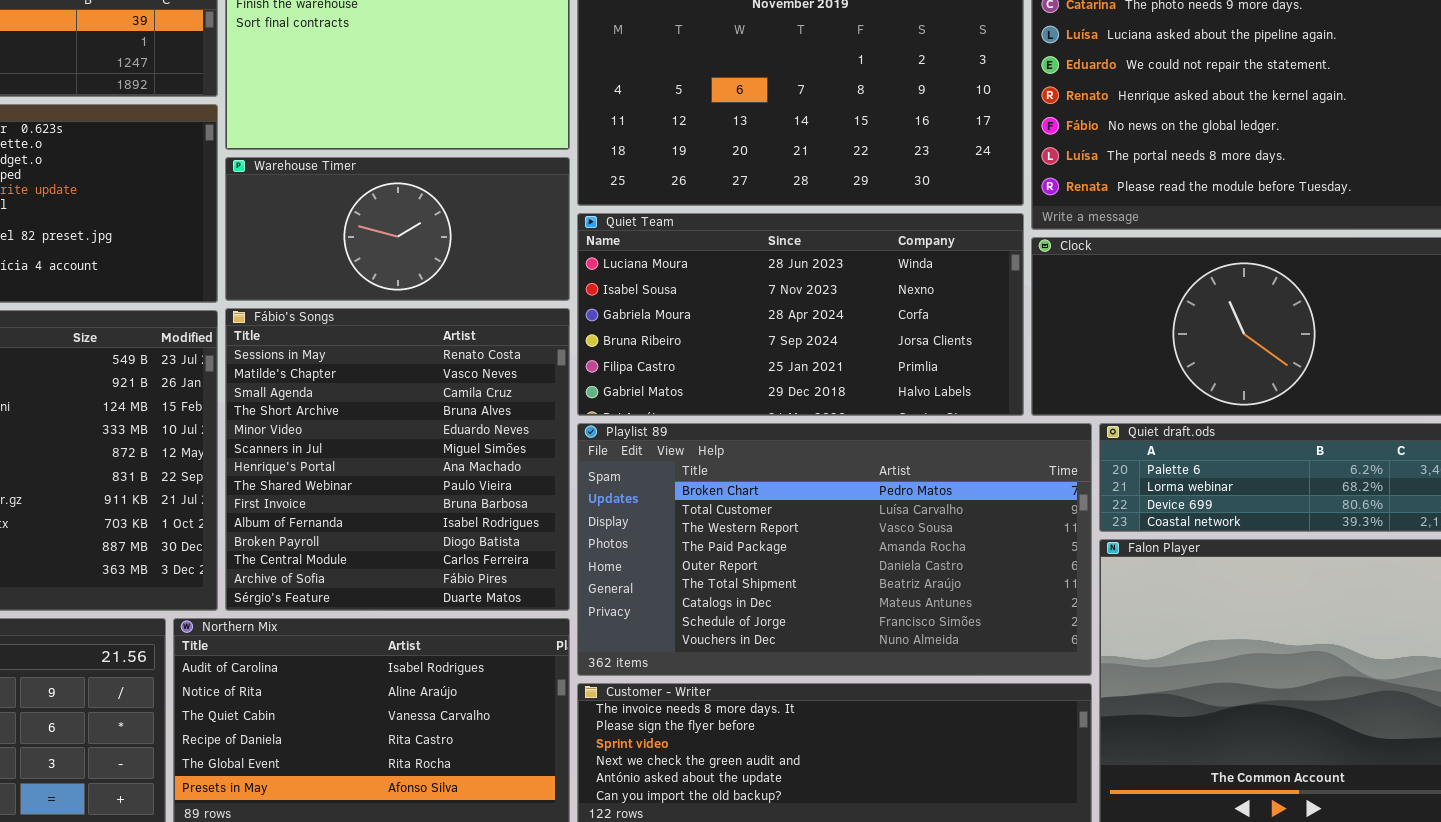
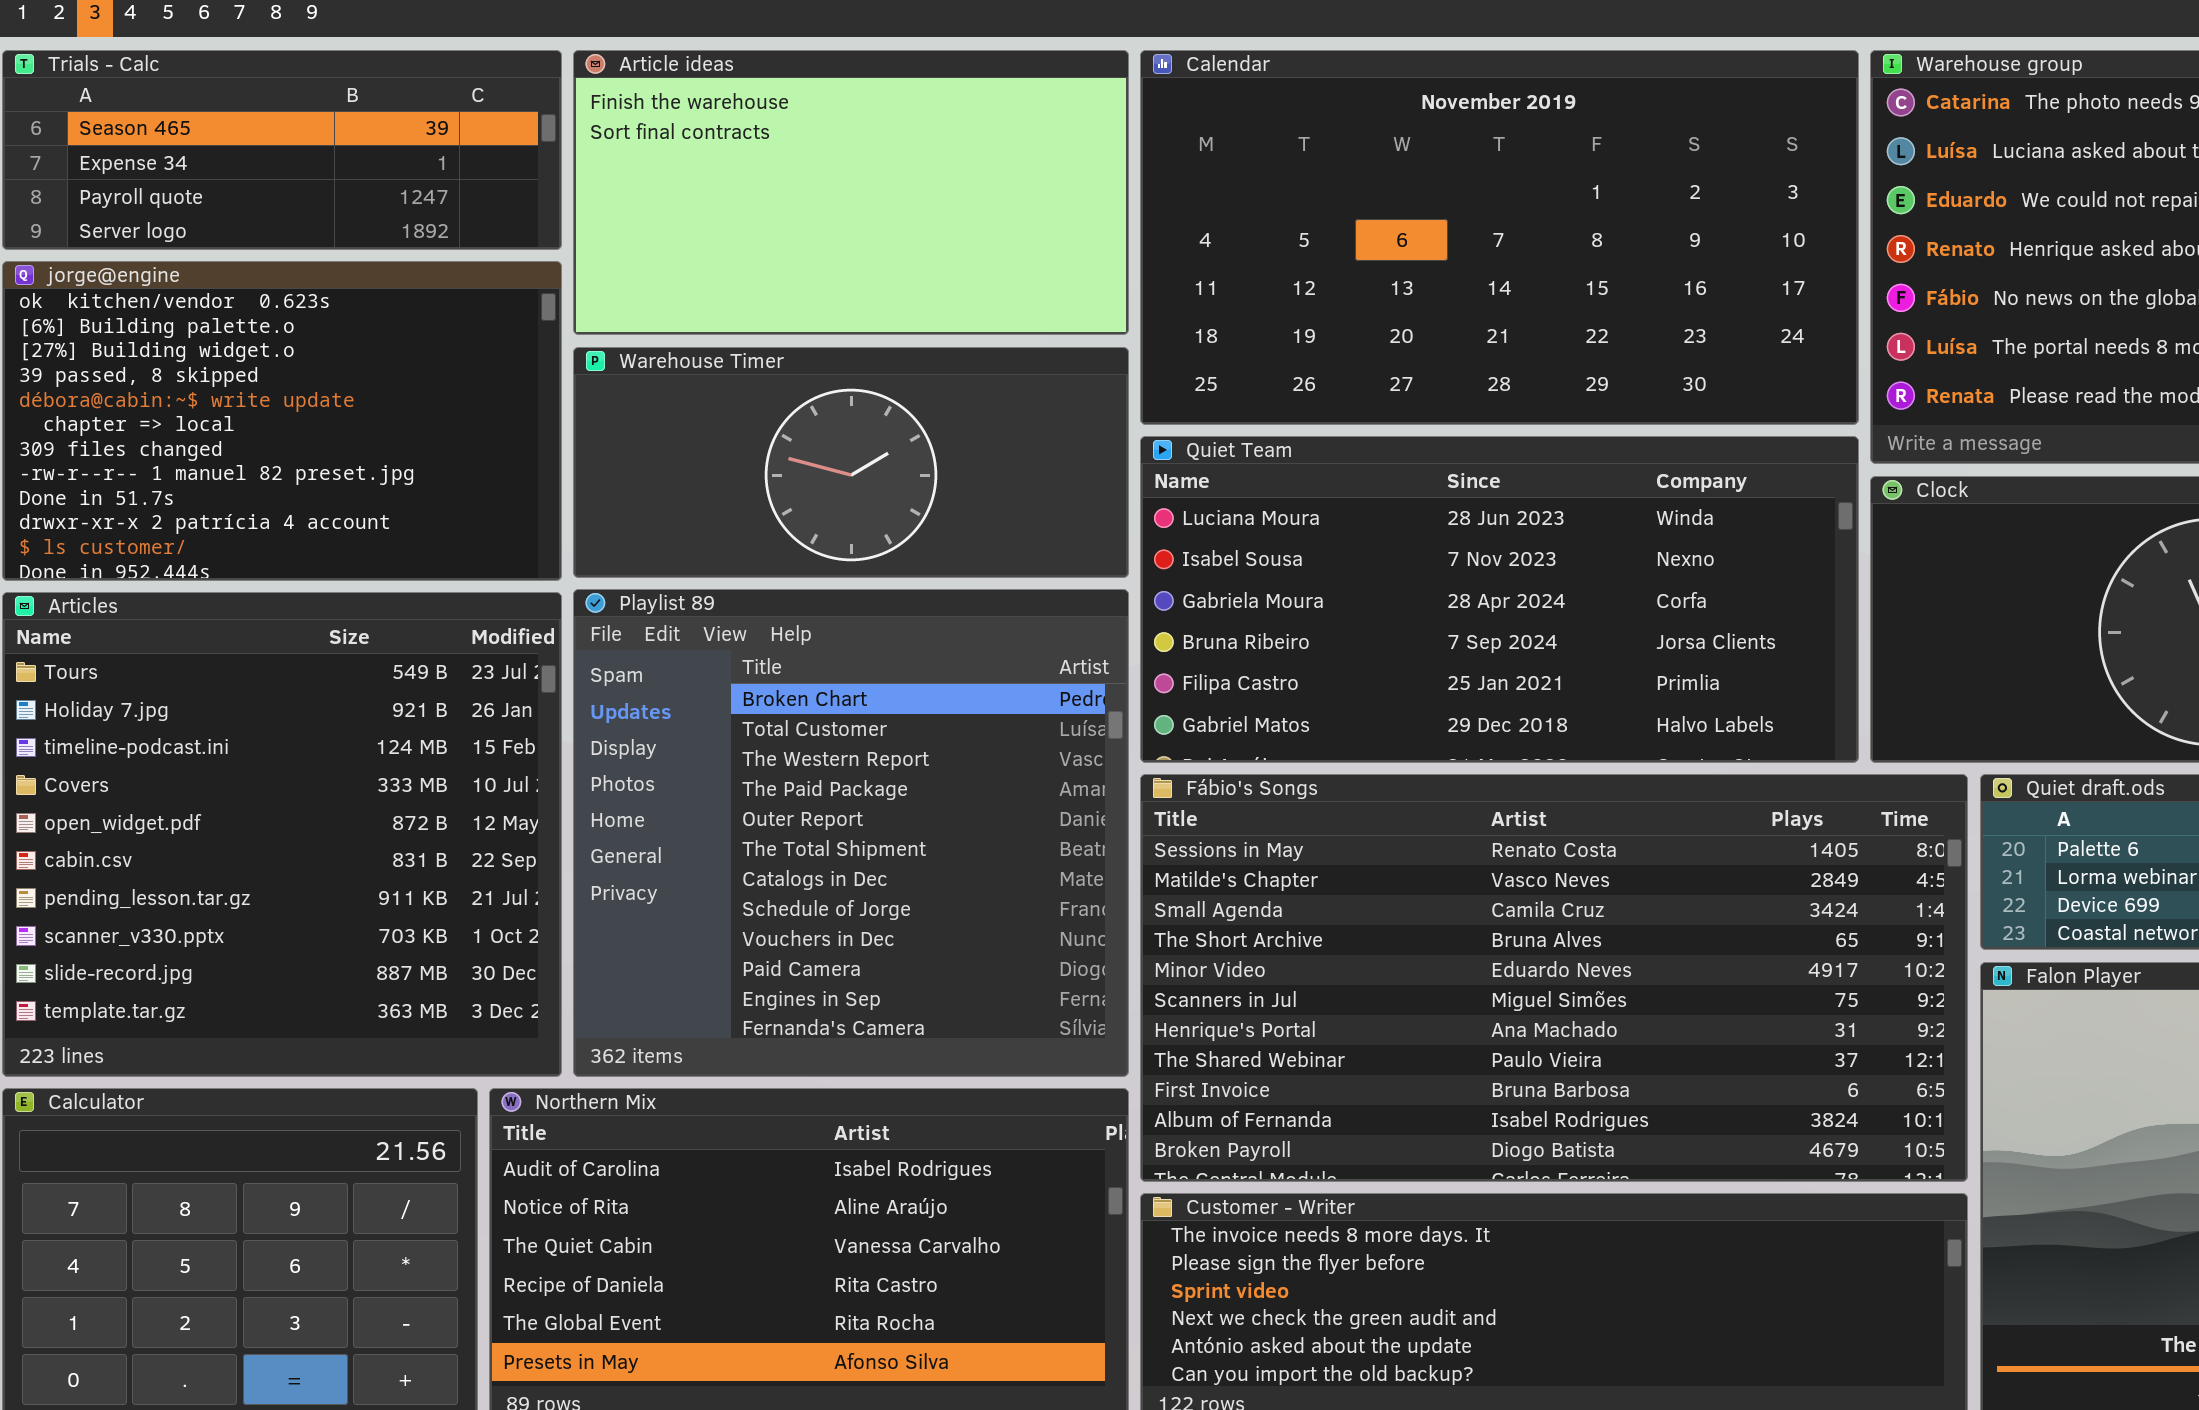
Fábio's Songs: [225,308,570,611] -> [1140,774,1968,1182], moved, resized
Playlist 89: [577,423,1092,676] -> [573,589,1129,1077], moved, resized

